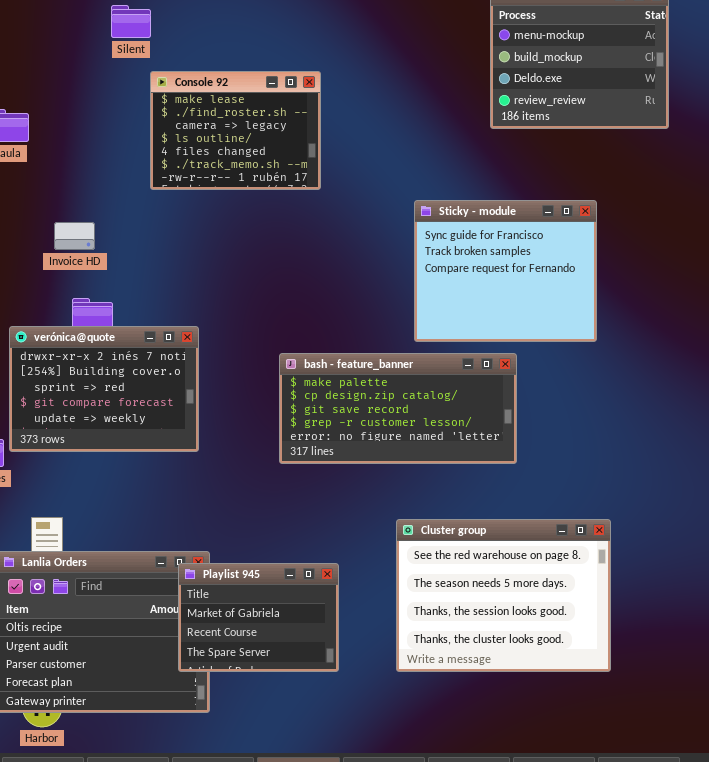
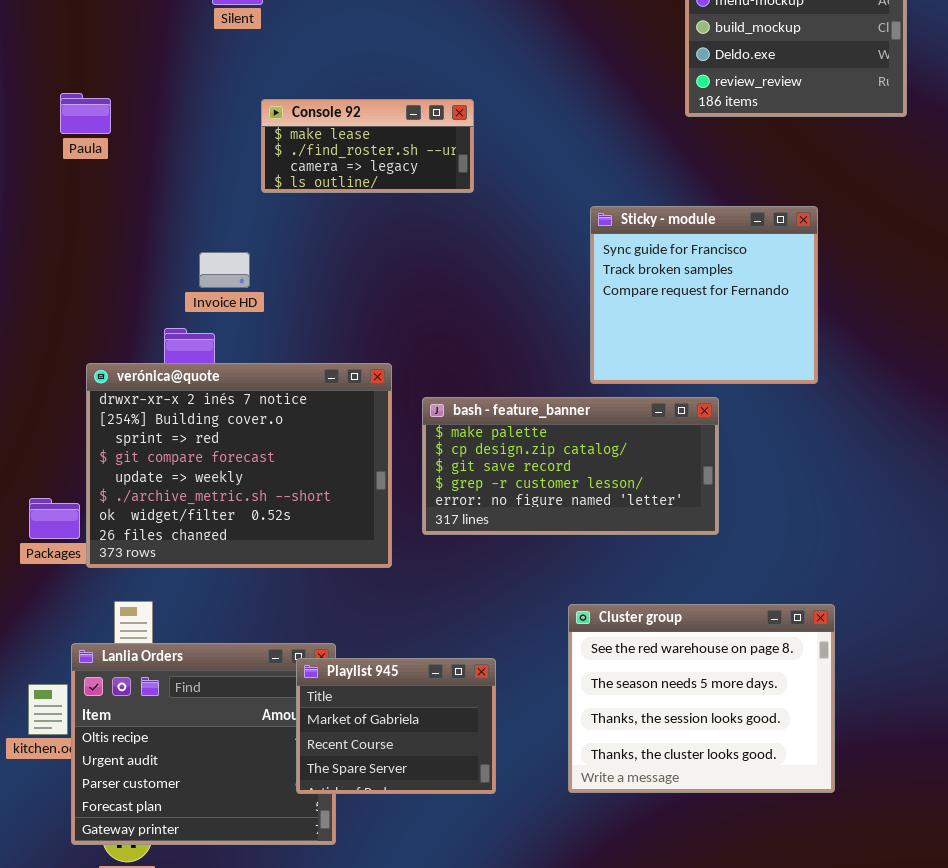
Console 92: [150,71,321,190] -> [261,99,474,193], resized
Invoice HD: [54,222,95,250] -> [199,252,250,288], moved
verónica@quote: [9,326,199,452] -> [86,363,392,568], resized

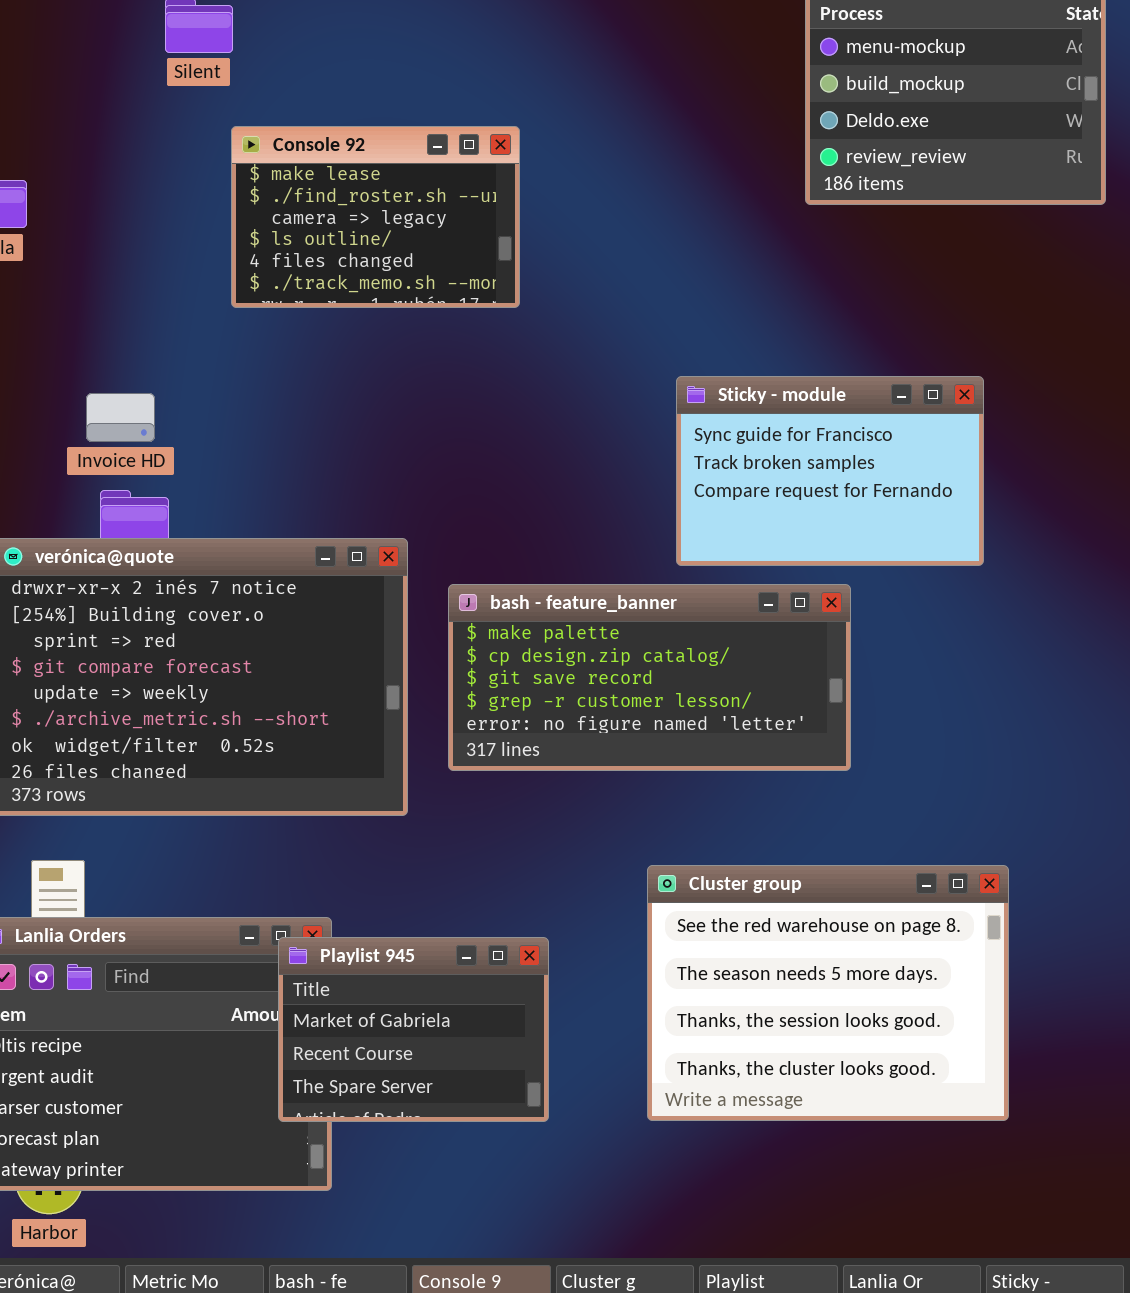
Console 92: [261,99,474,193] -> [231,126,520,308], resized
Sticky - module: [590,206,818,384] -> [676,376,984,566], resized
Invoice HD: [199,252,250,288] -> [86,393,155,442], moved

